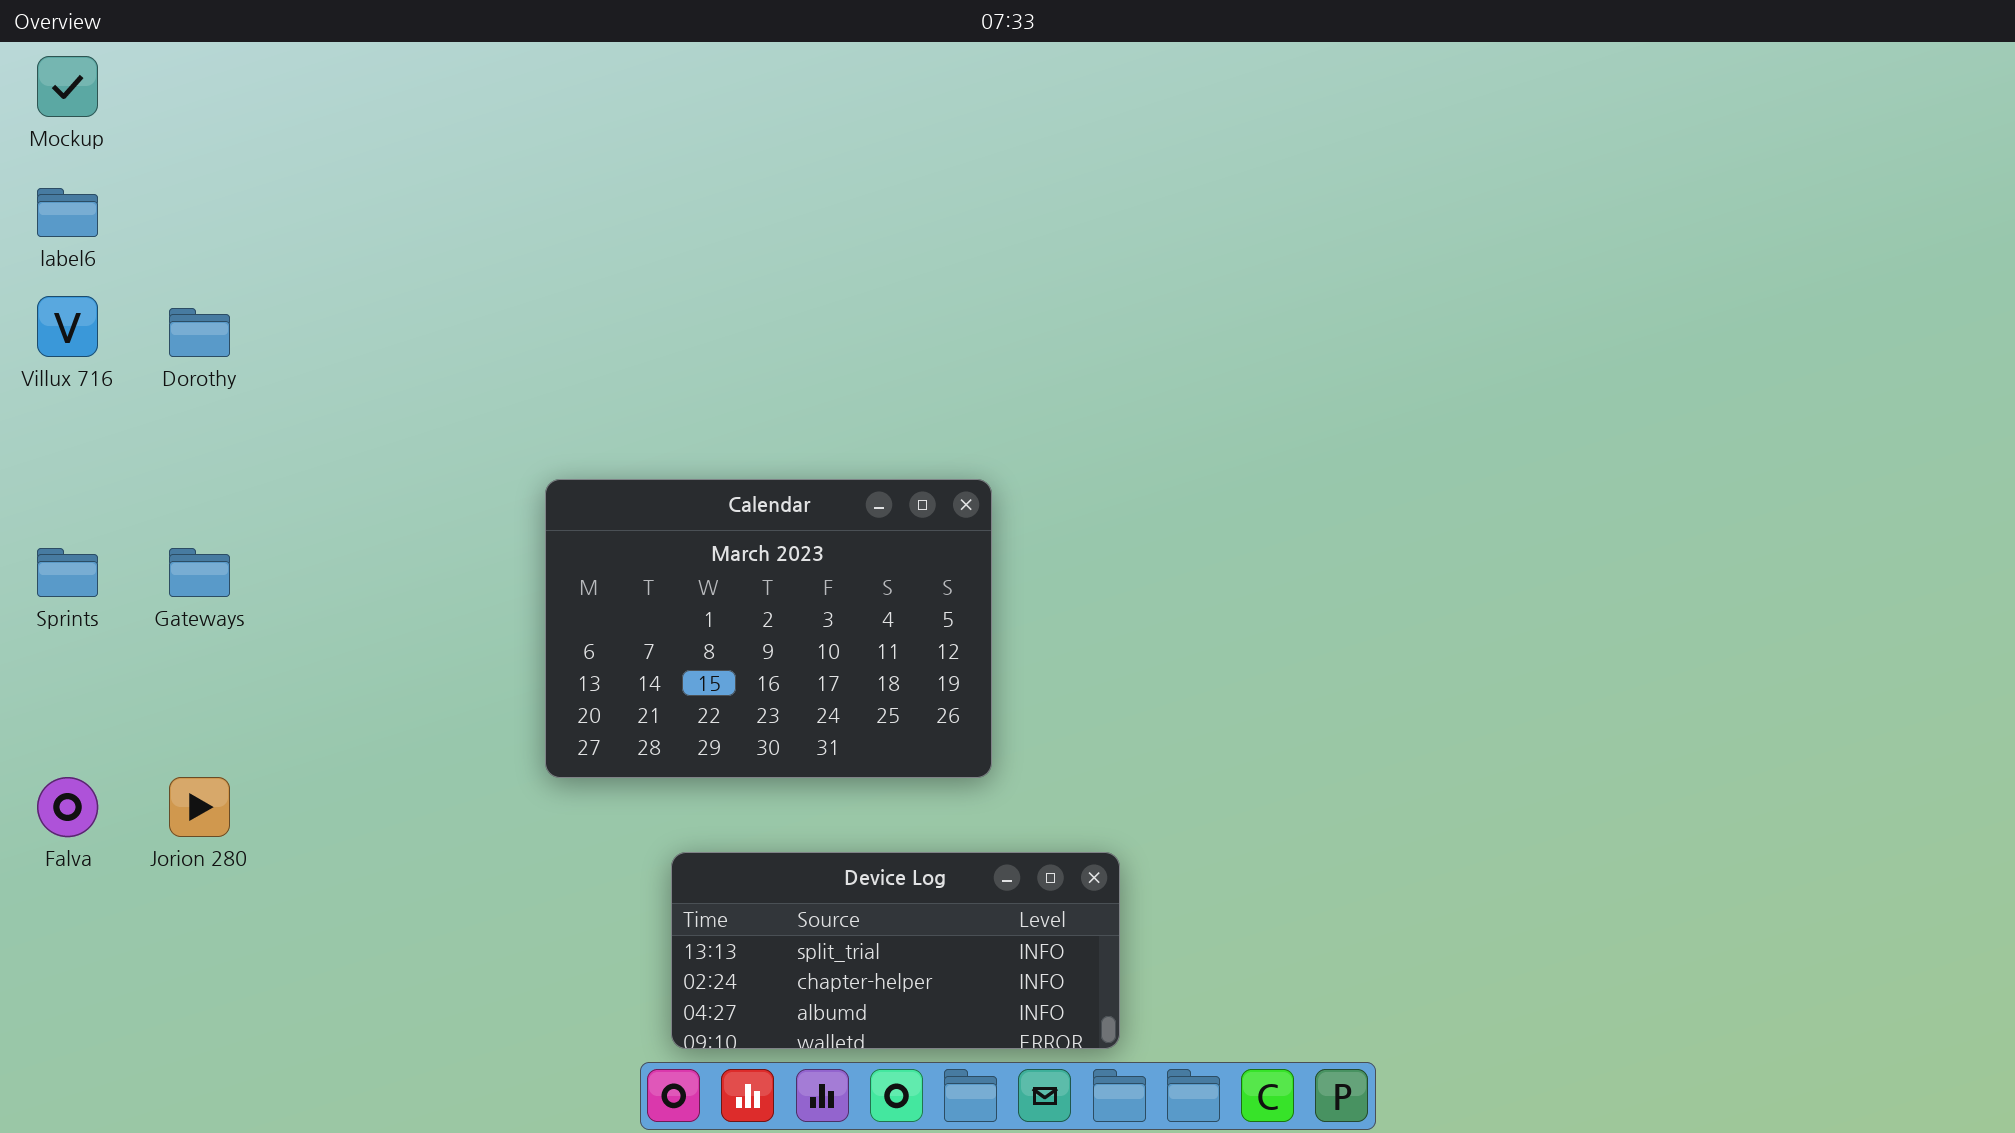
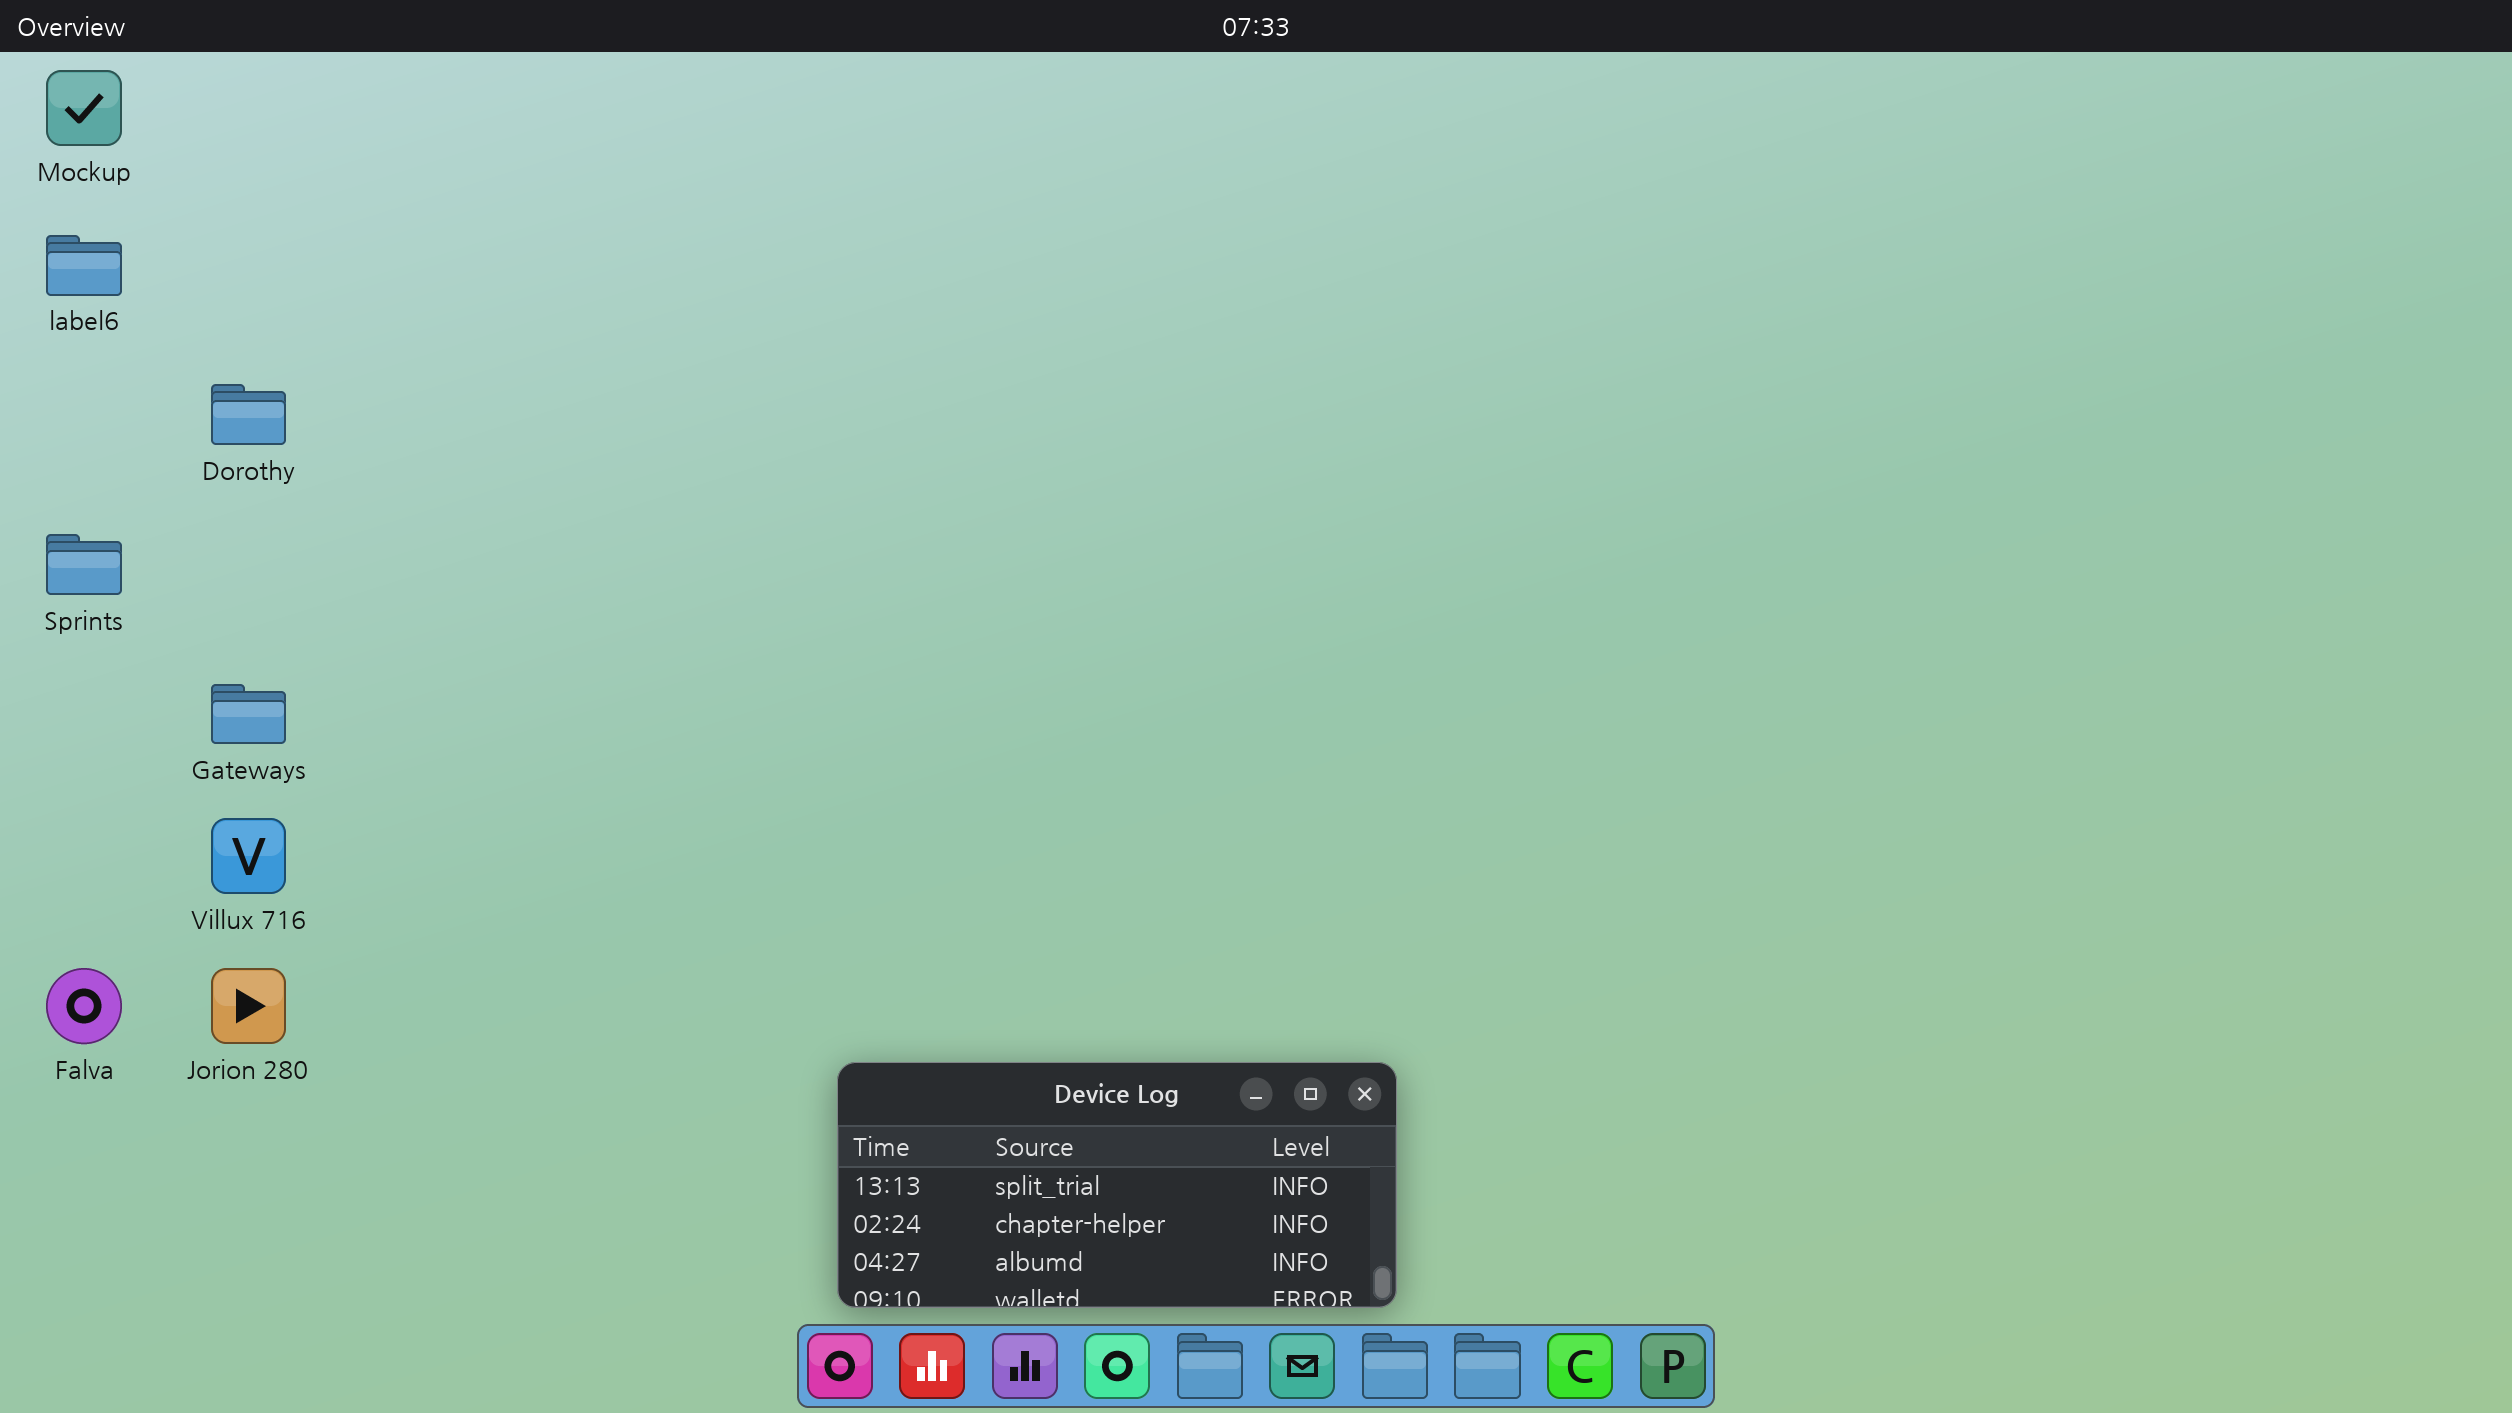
Villux 716: [37,296,98,357] -> [211,818,286,894], moved
Calendar: [545,479,992,778] -> none, closed
Sprints: [37,548,98,597] -> [46,534,122,595], moved

